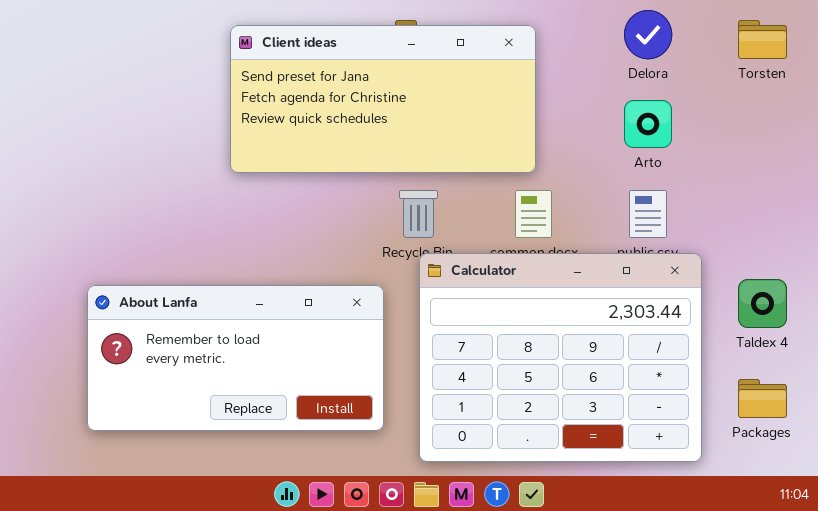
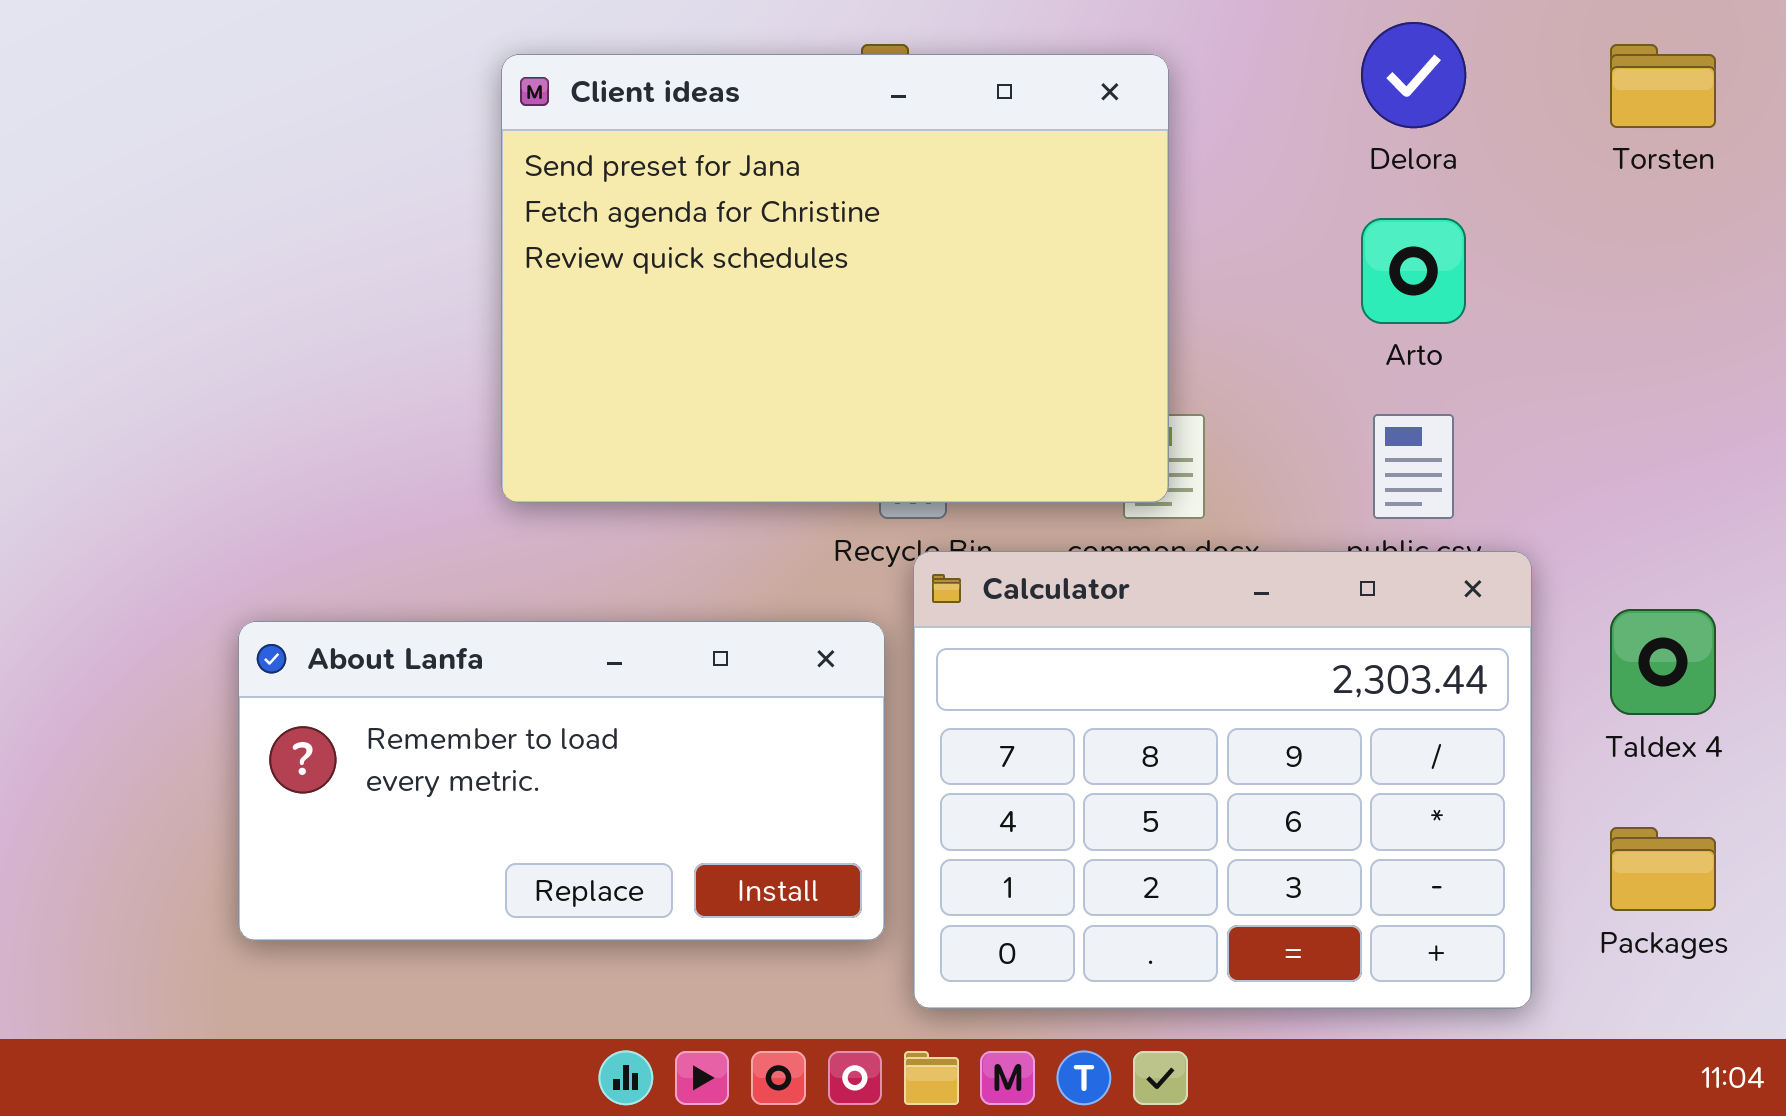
Client ideas: [230,25,536,173] -> [501,54,1169,503], resized
About Lanfa: [87,285,384,431] -> [238,621,885,941], moved

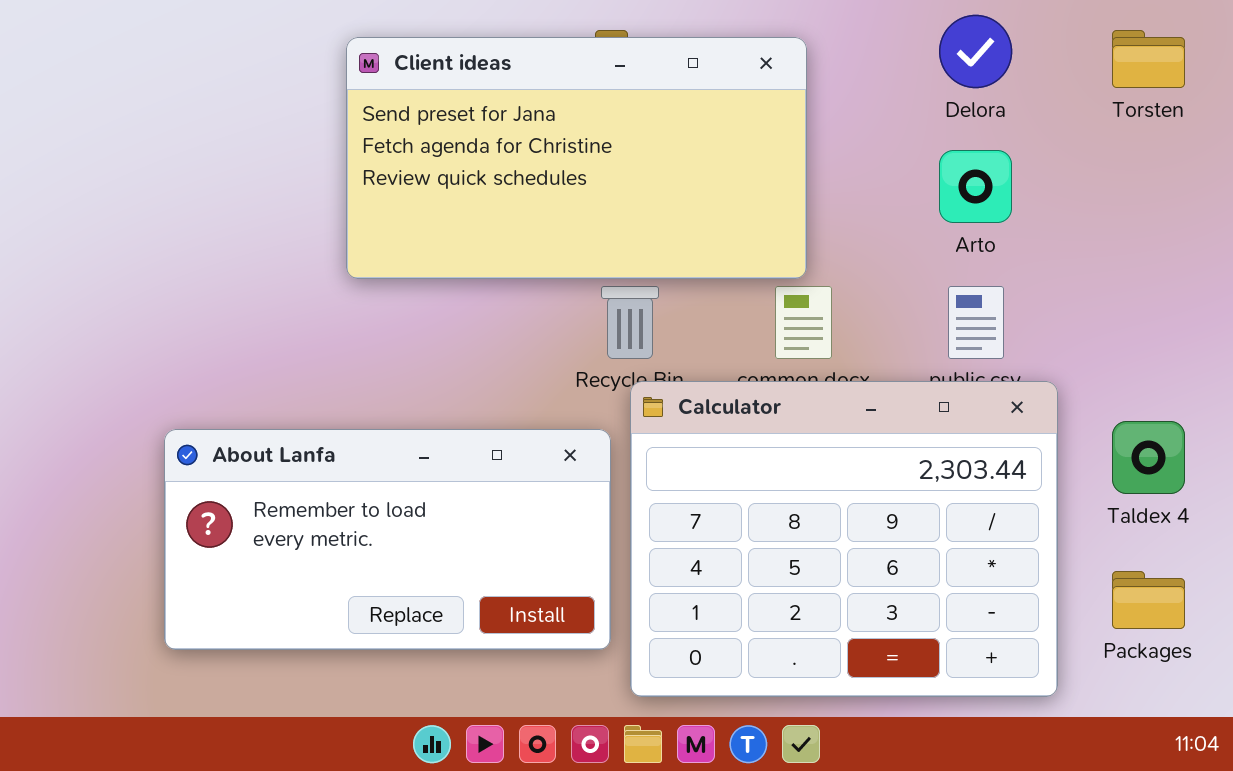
Client ideas: [501,54,1169,503] -> [346,37,807,279], resized

